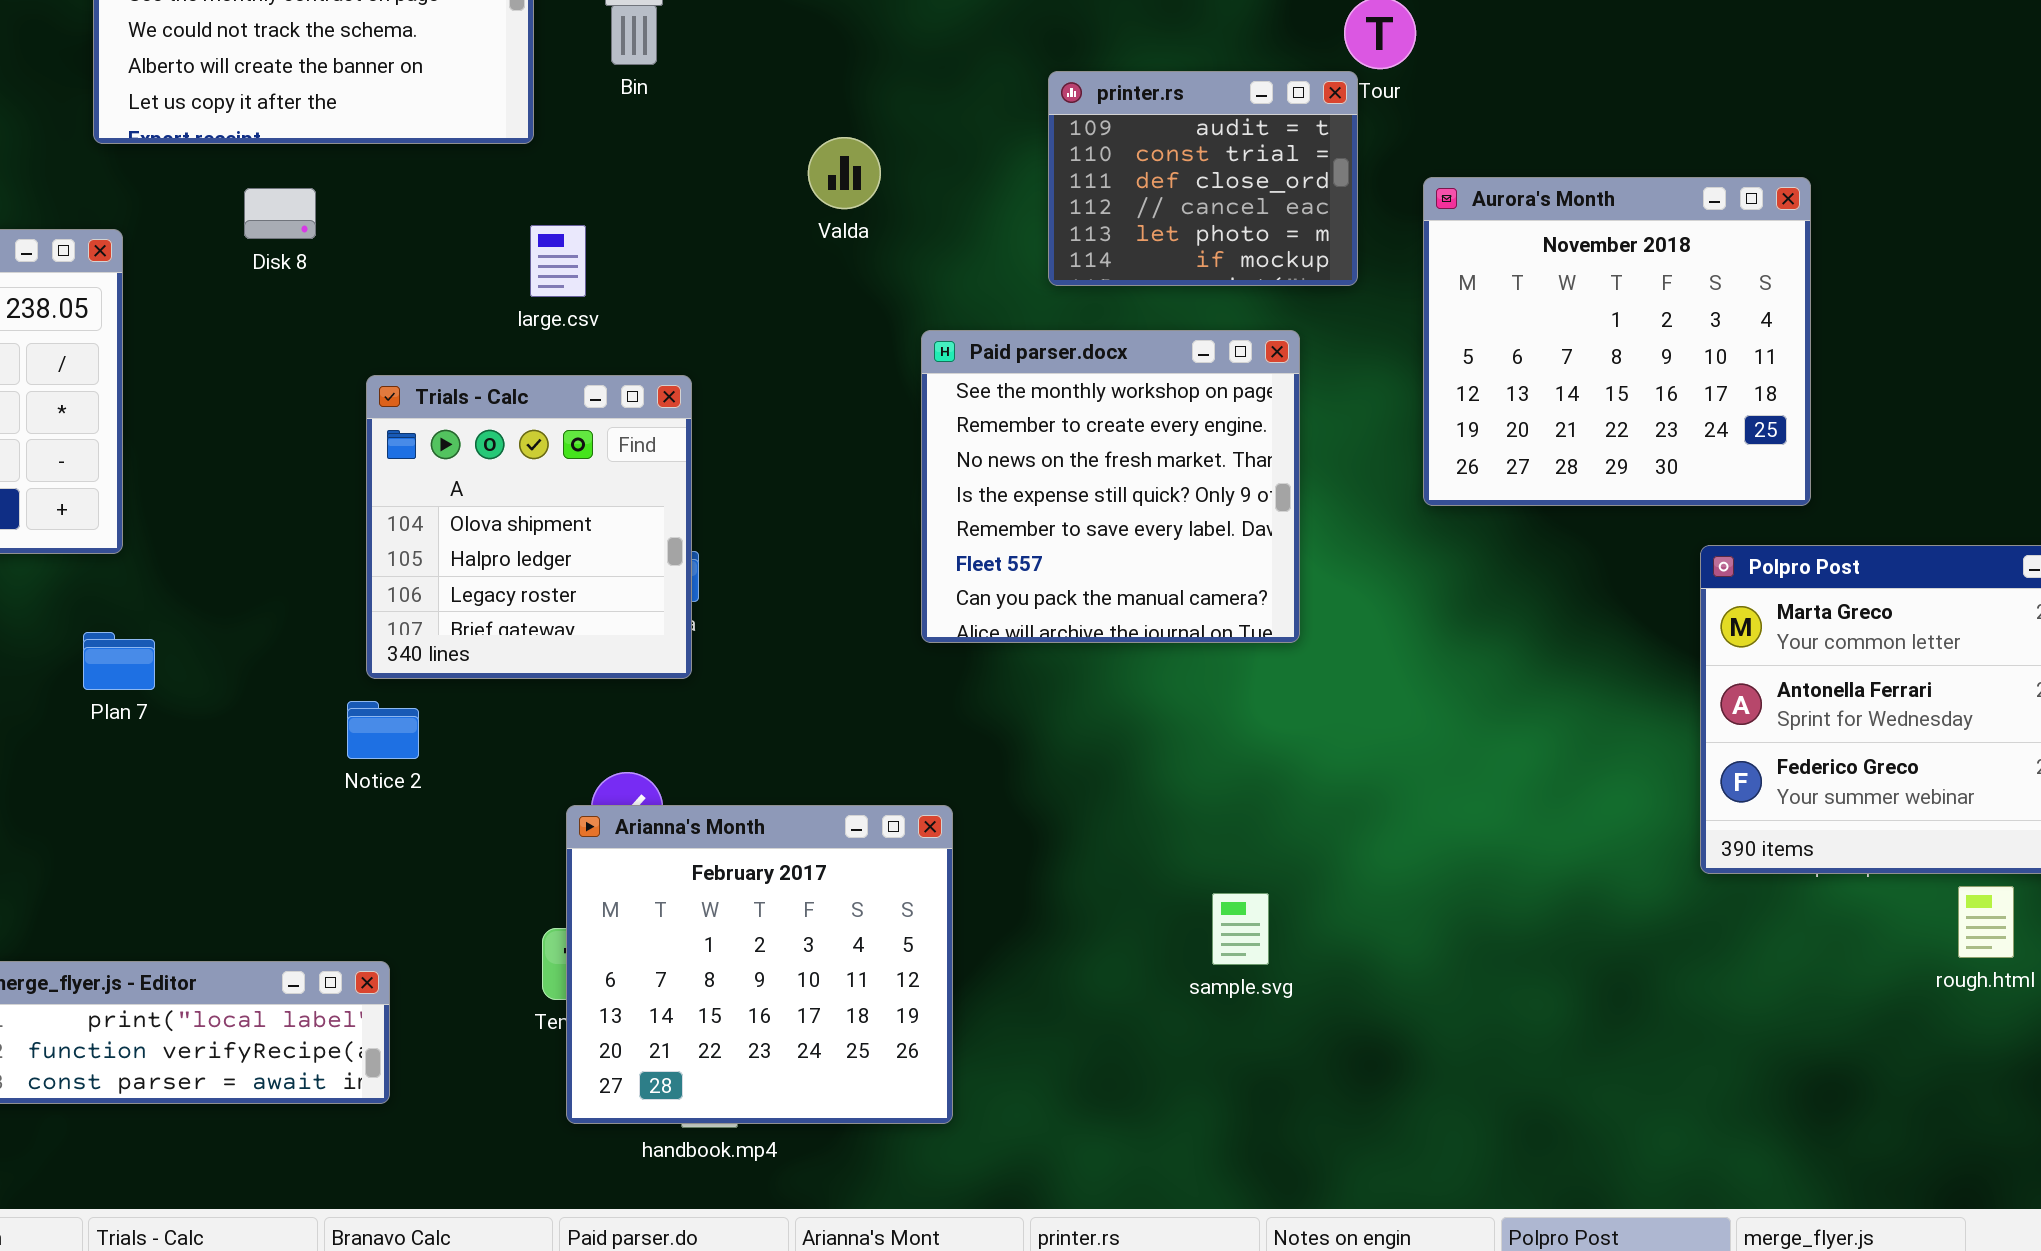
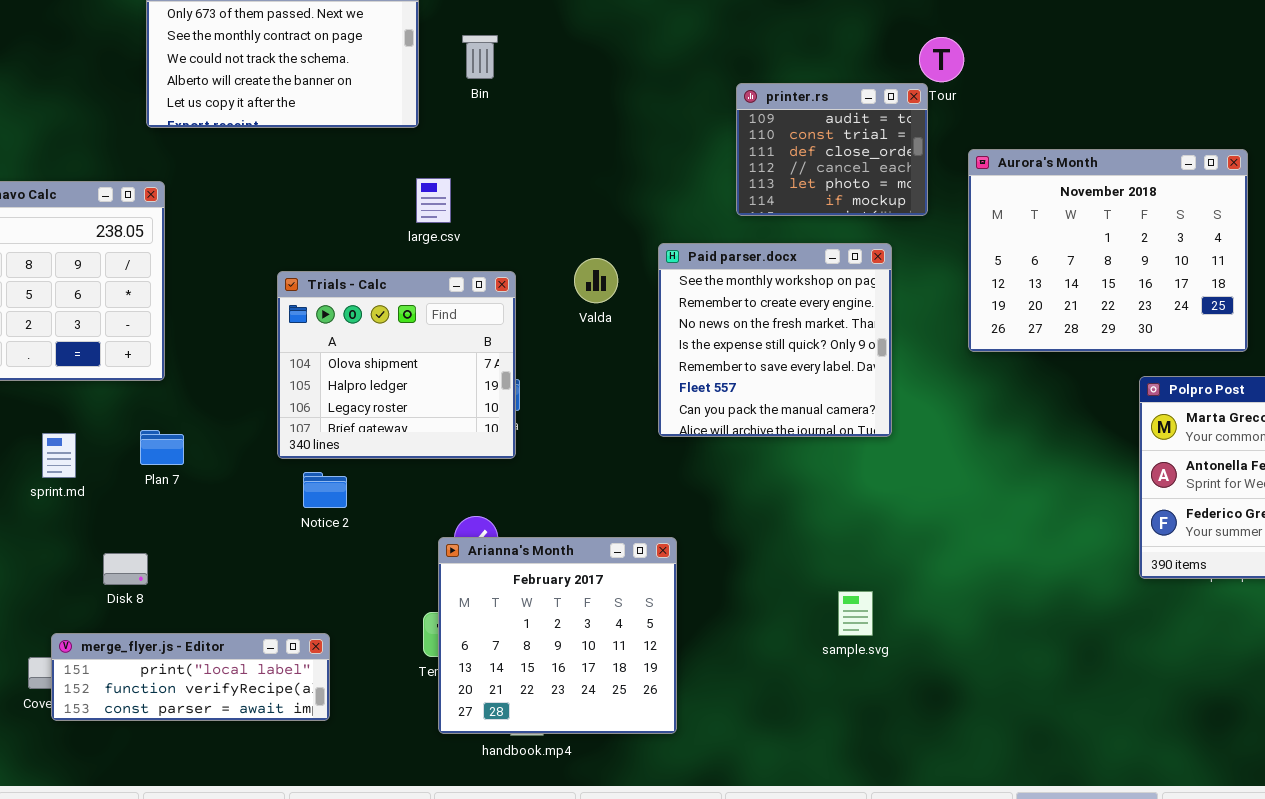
Valda: [808,137,881,209] -> [574,258,618,303], moved
Aurora's Month: [1423,177,1811,506] -> [968,149,1248,352], resized
Disk 8: [244,188,316,239] -> [103,553,148,585], moved
Trials - Calc: [366,375,692,679] -> [277,271,516,459], resized

